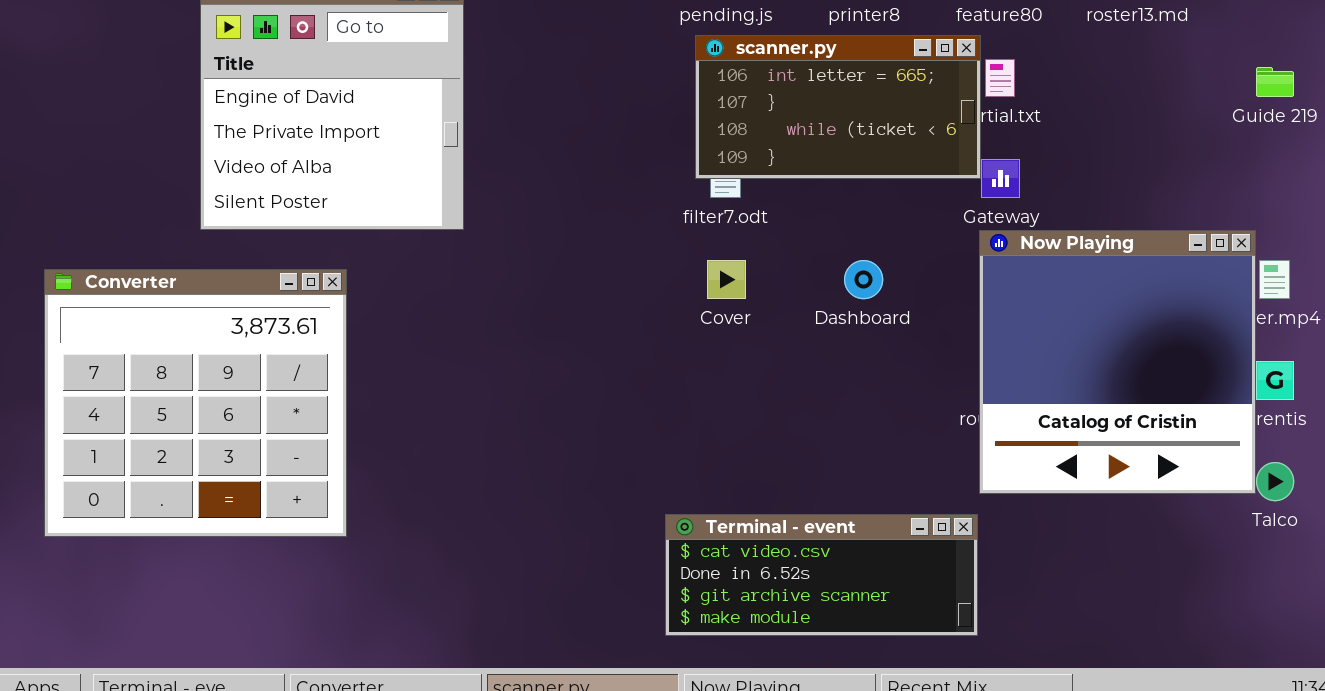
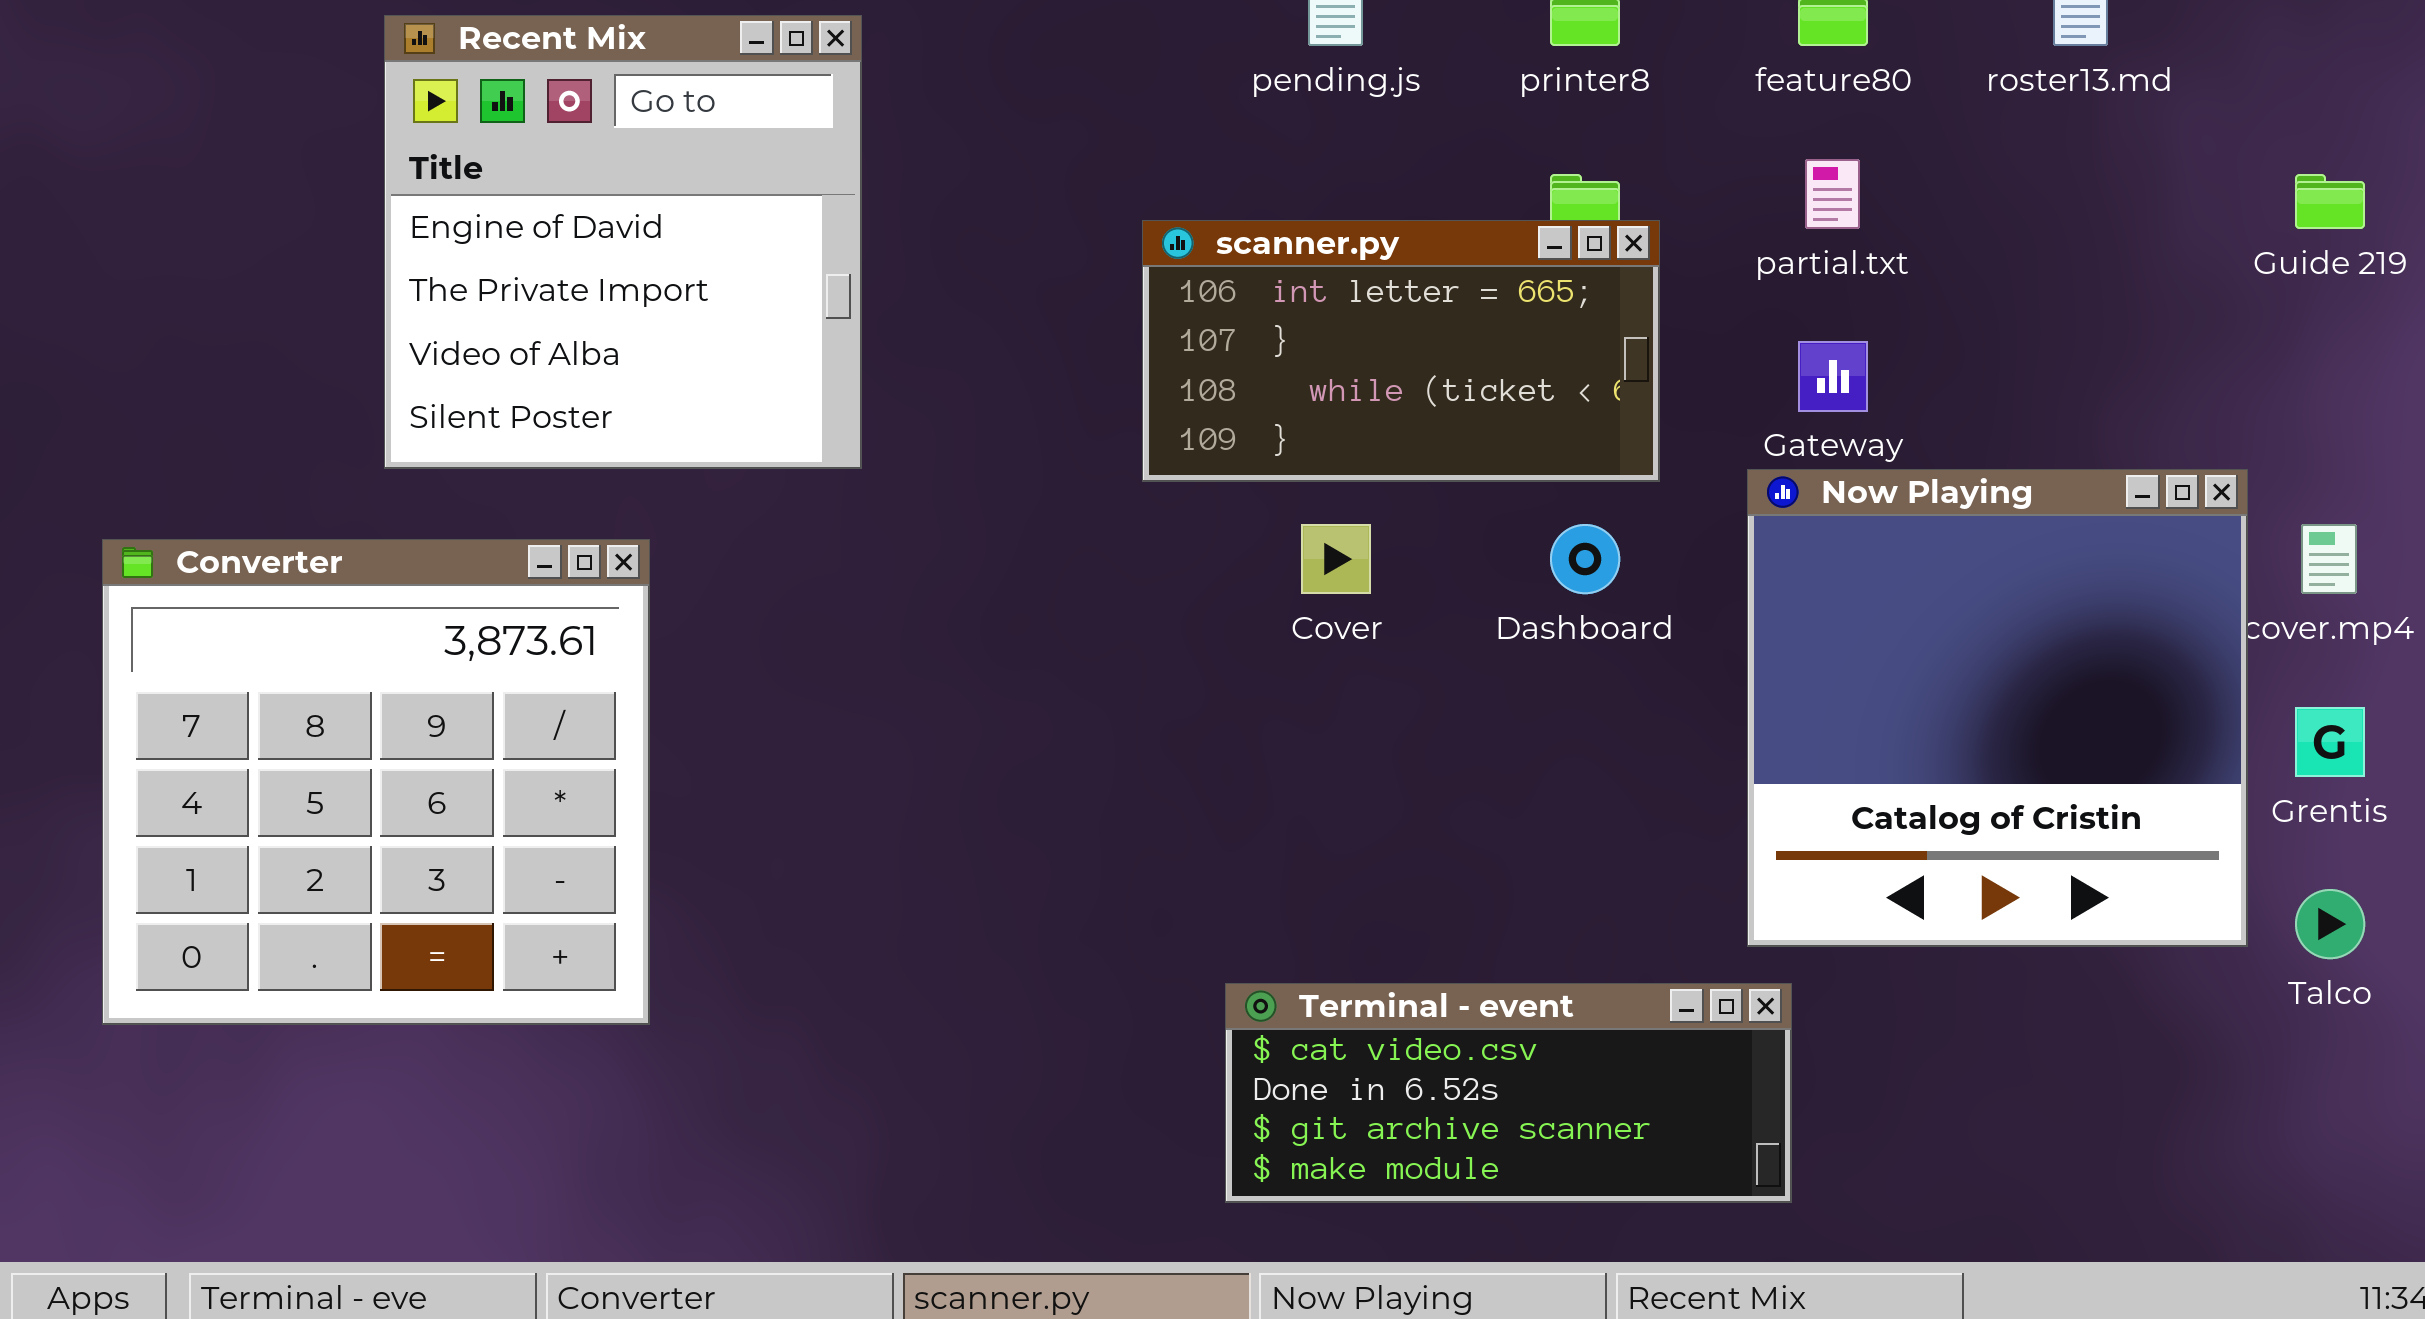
scanner.py: [695,35,981,179] -> [1142,220,1660,482], moved
Now Playing: [979,230,1256,494] -> [1747,469,2248,947], moved

